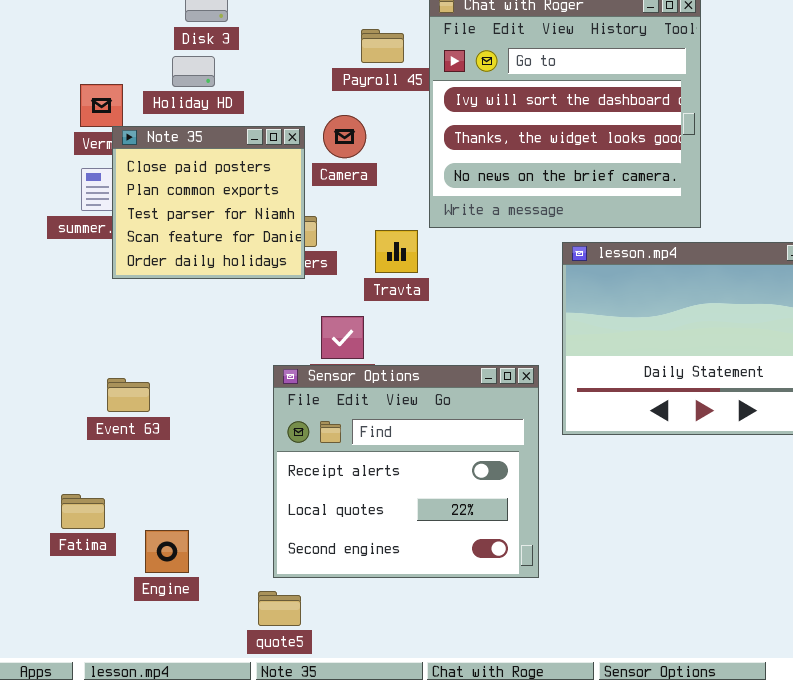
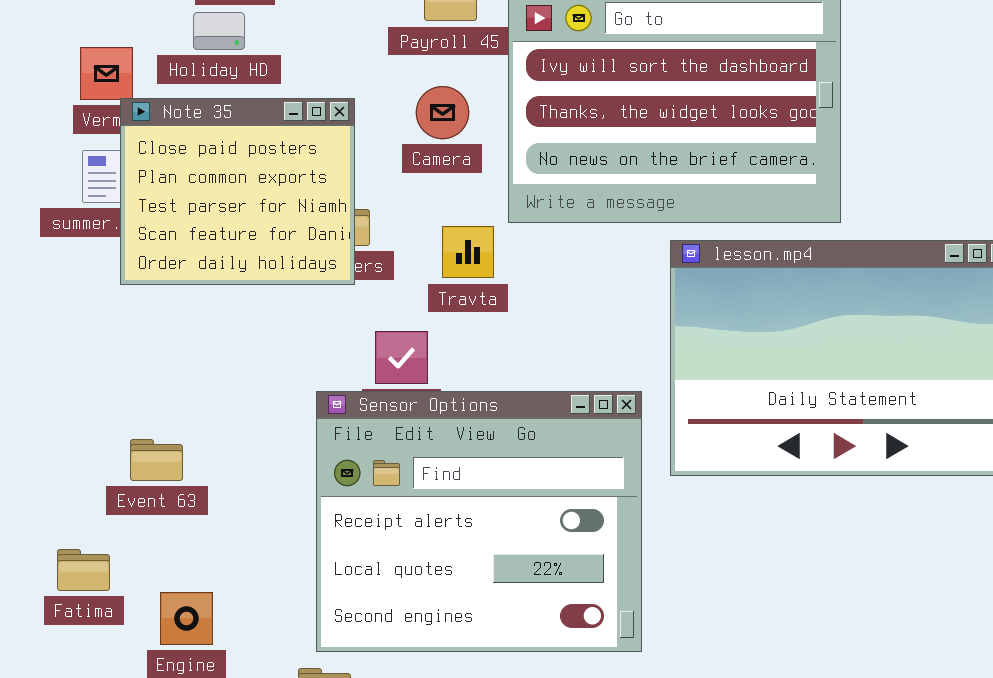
Camera: [323,115,366,158] -> [416,86,469,139], moved
Event 63: [107,378,150,412] -> [130,439,183,481], moved

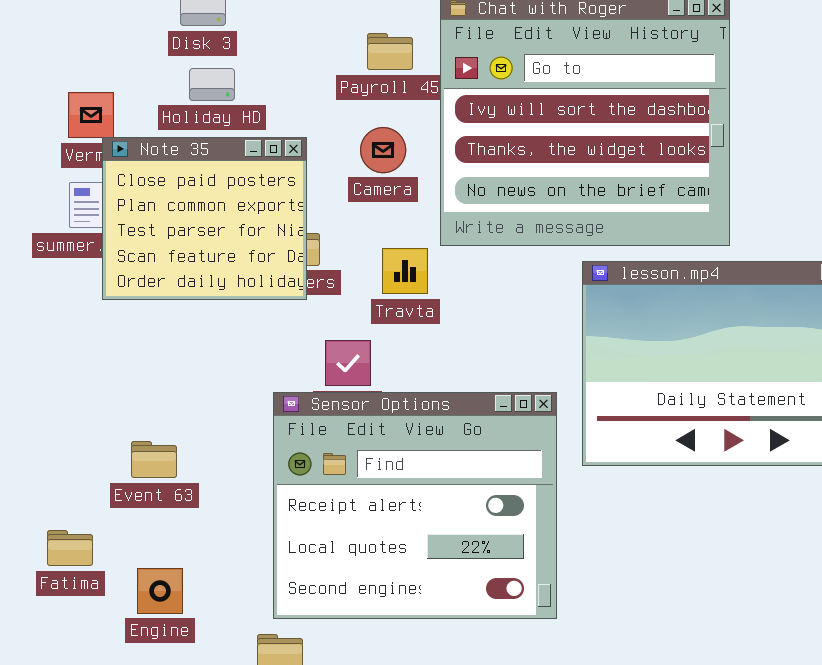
Holiday HD: [193,12,245,50] -> [189,68,235,101], moved
Event 63: [130,439,183,481] -> [131,441,177,478], moved

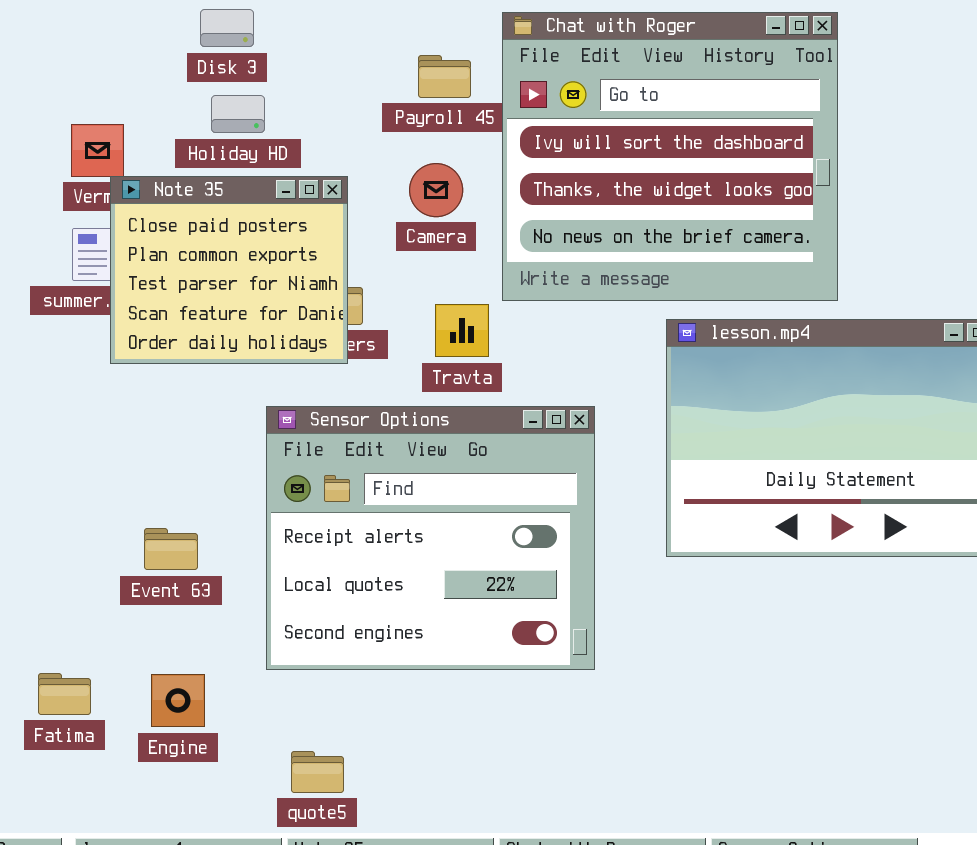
Sensor Options: [273,392,557,619] -> [266,406,595,670], moved
Fatima: [47,530,93,566] -> [38,673,91,715], moved

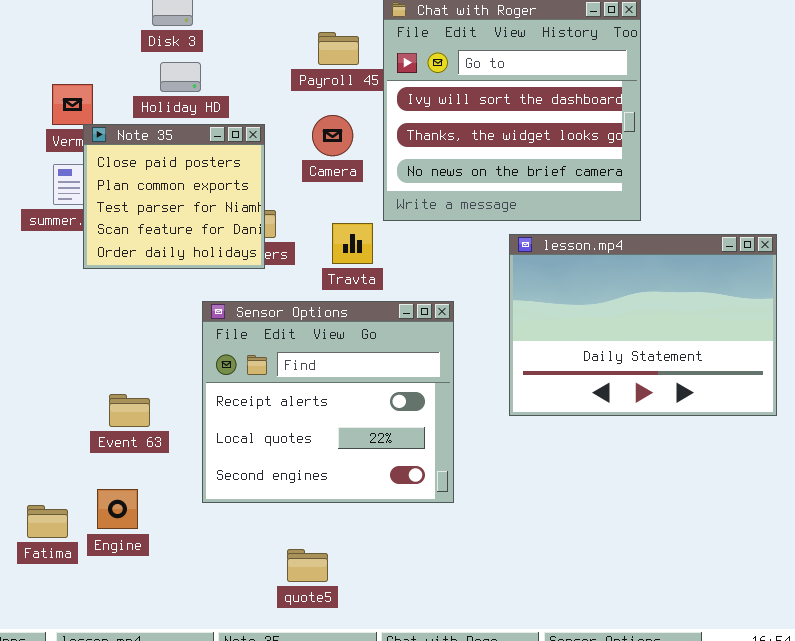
Engine: [151,674,205,727] -> [97,489,138,529], moved
quote5: [291,751,344,793] -> [287,549,328,582], moved

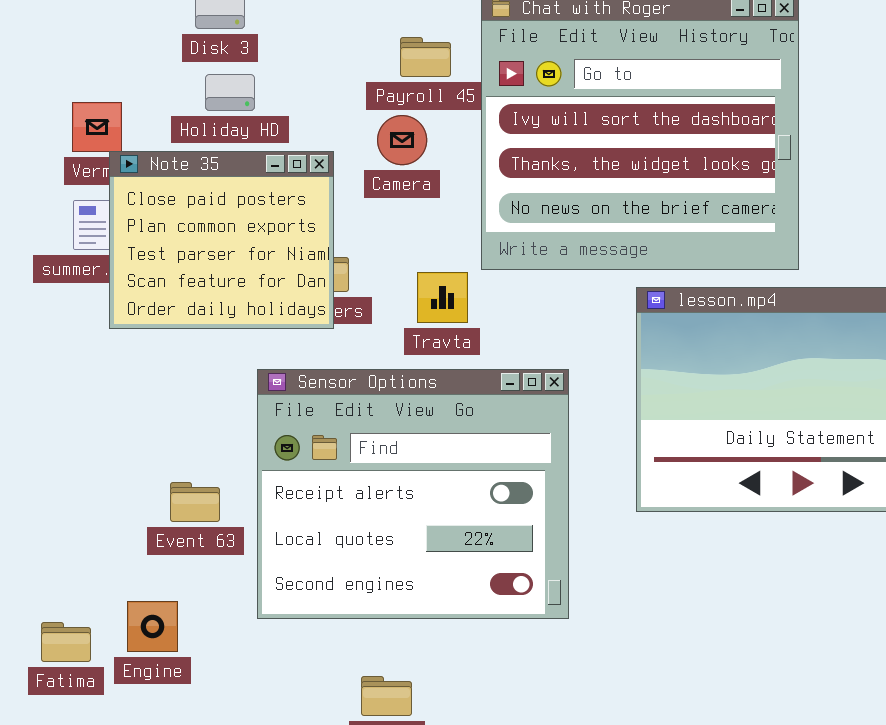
Camera: [312,115,353,156] -> [377,115,427,165], moved
Event 63: [109,394,150,427] -> [170,482,220,522], moved

